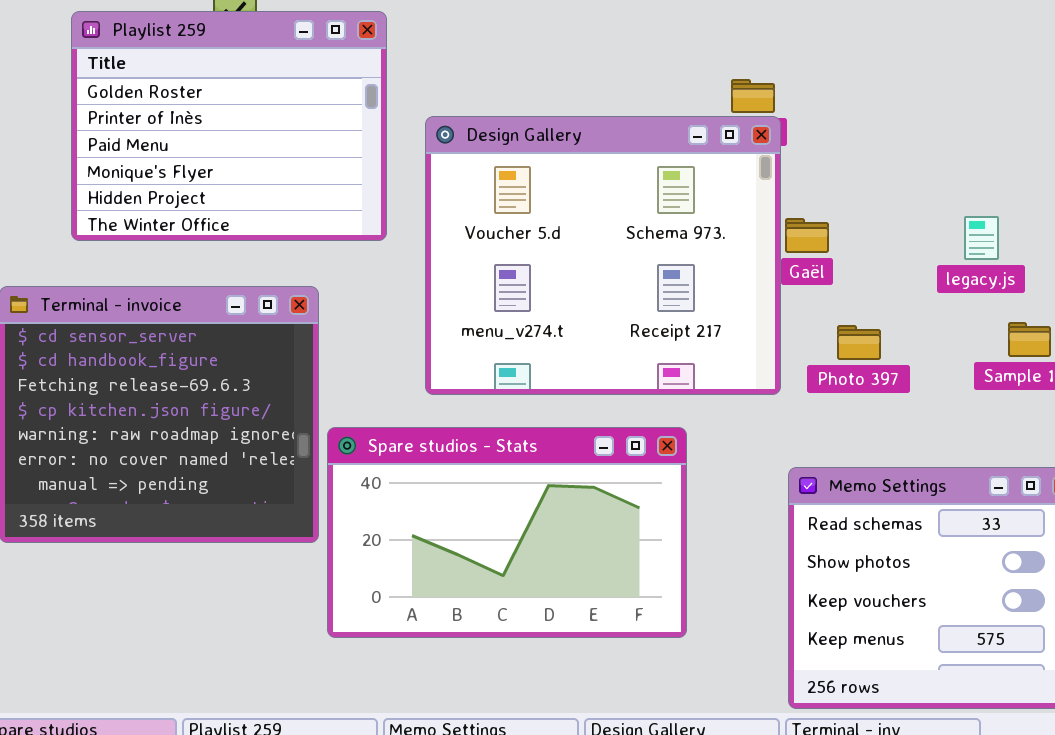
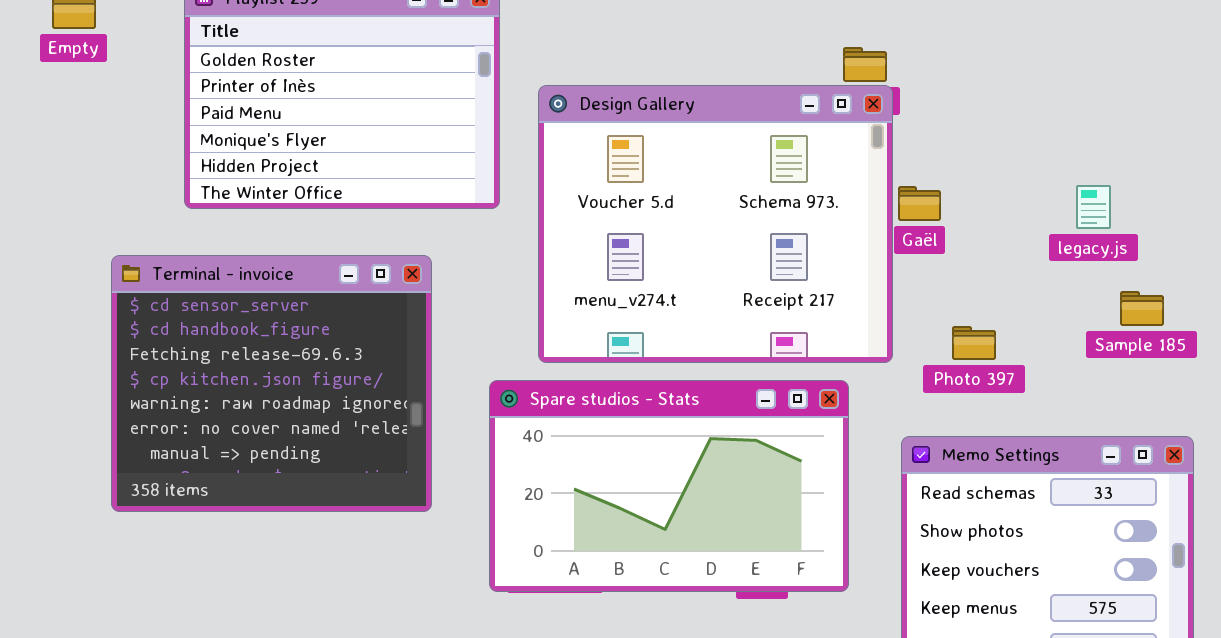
Photo 397: [837,325,881,360] -> [952,326,996,360], moved
Spare studios - Stats: [327,427,687,638] -> [489,380,849,592], moved

